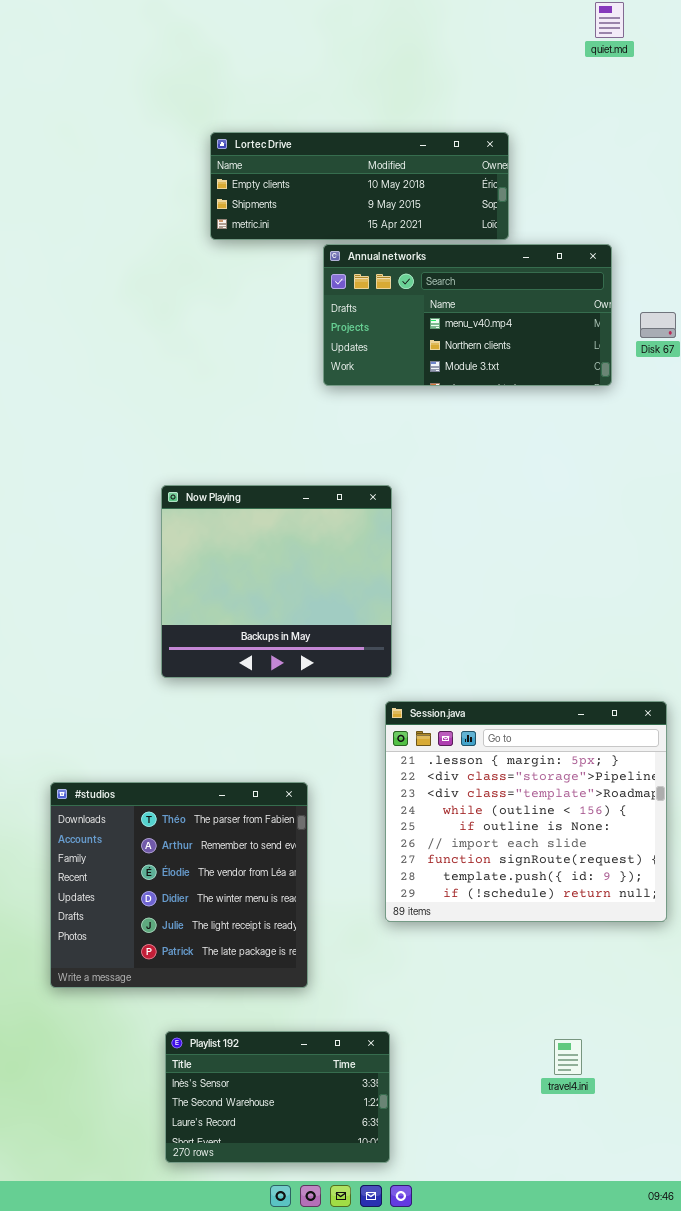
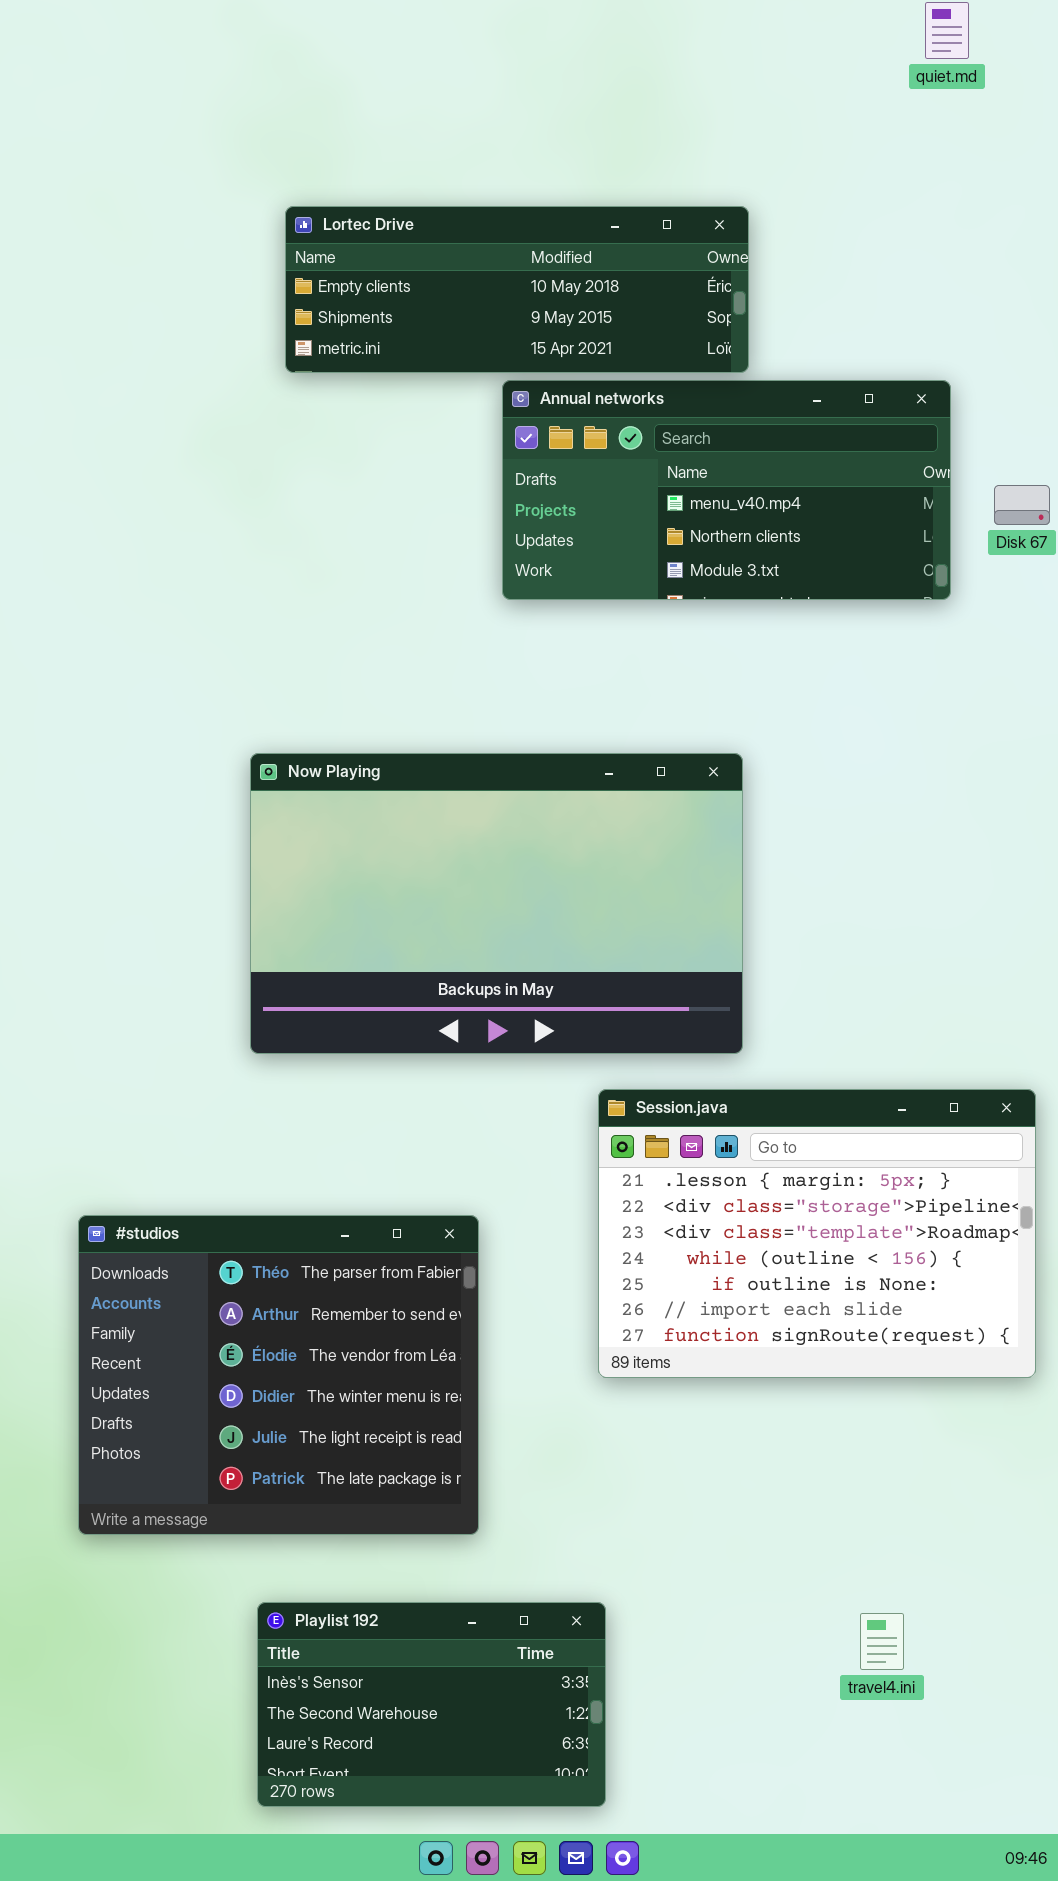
Lortec Drive: [210,132,509,240] -> [285,206,749,373], moved
Now Playing: [161,485,392,678] -> [250,753,743,1054], resized
Session.java: [385,701,667,922] -> [598,1089,1036,1378], resized

